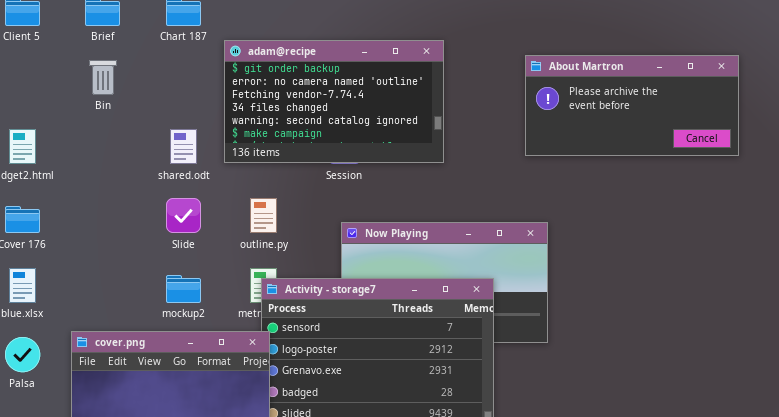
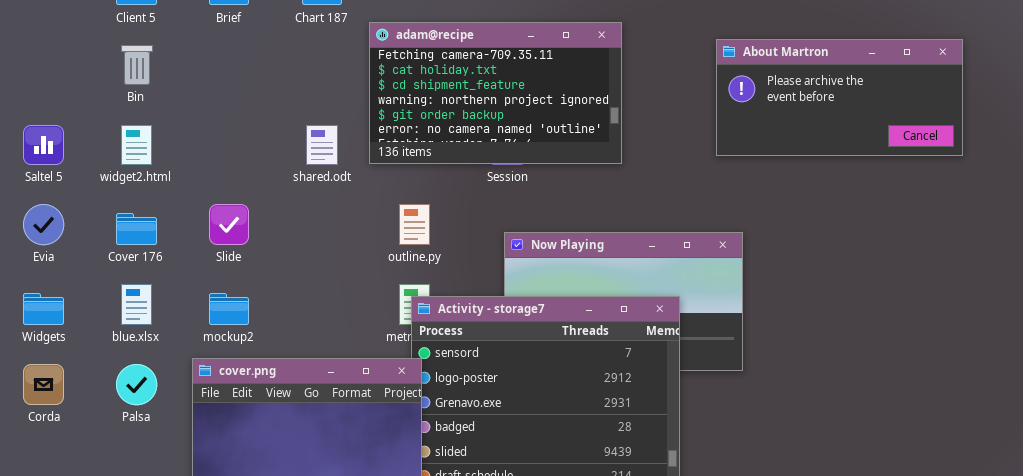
adam@recipe: [224,40,444,163] -> [369,22,622,164], scrolled up 4 rows
Bin: [89,60,117,95] -> [121,45,153,85], moved
Slide: [166,198,201,233] -> [209,204,249,245], moved
mockup2: [166,275,201,303] -> [209,293,249,325], moved

